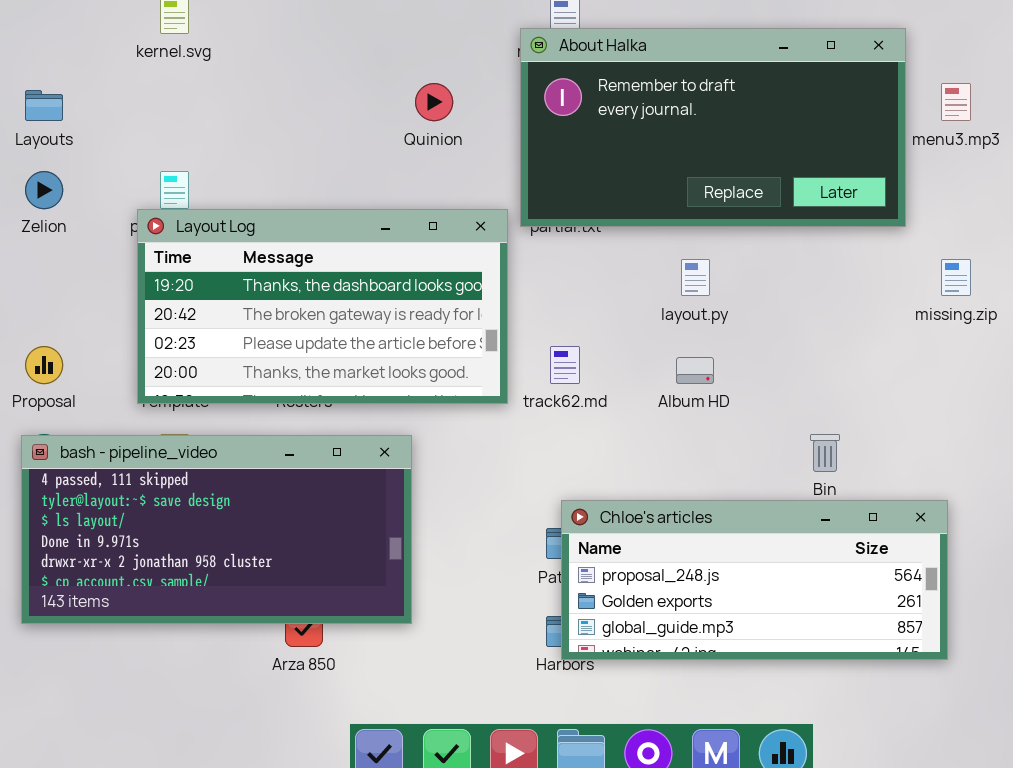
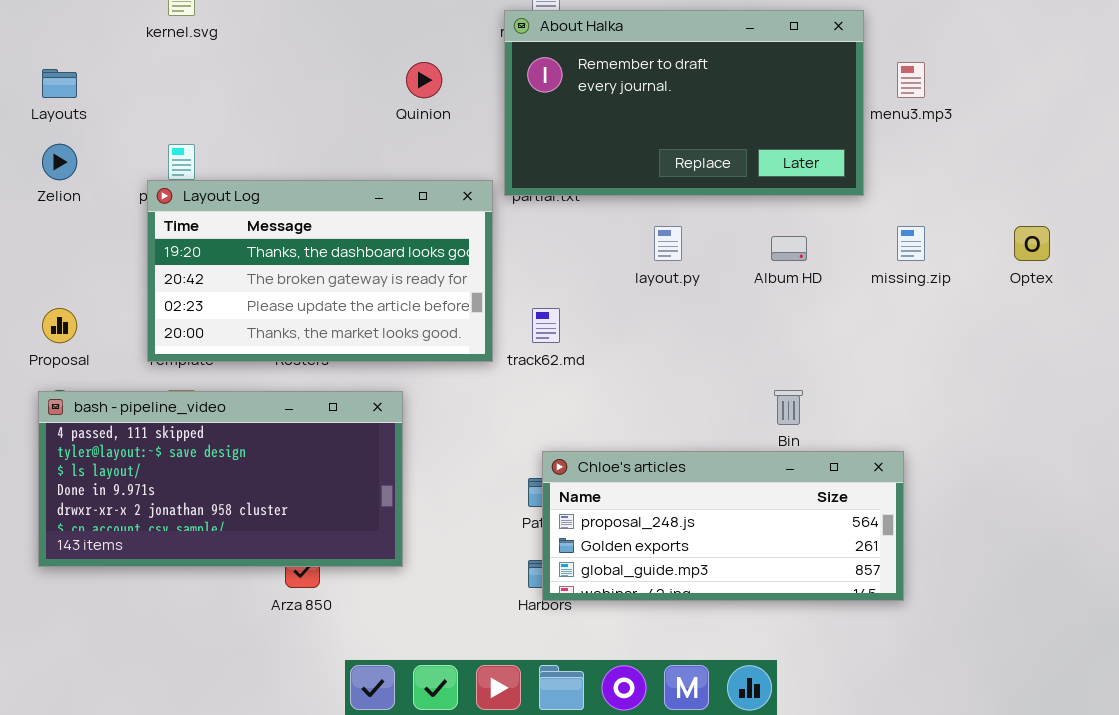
Album HD: [676,357,714,384] -> [771,236,807,261], moved

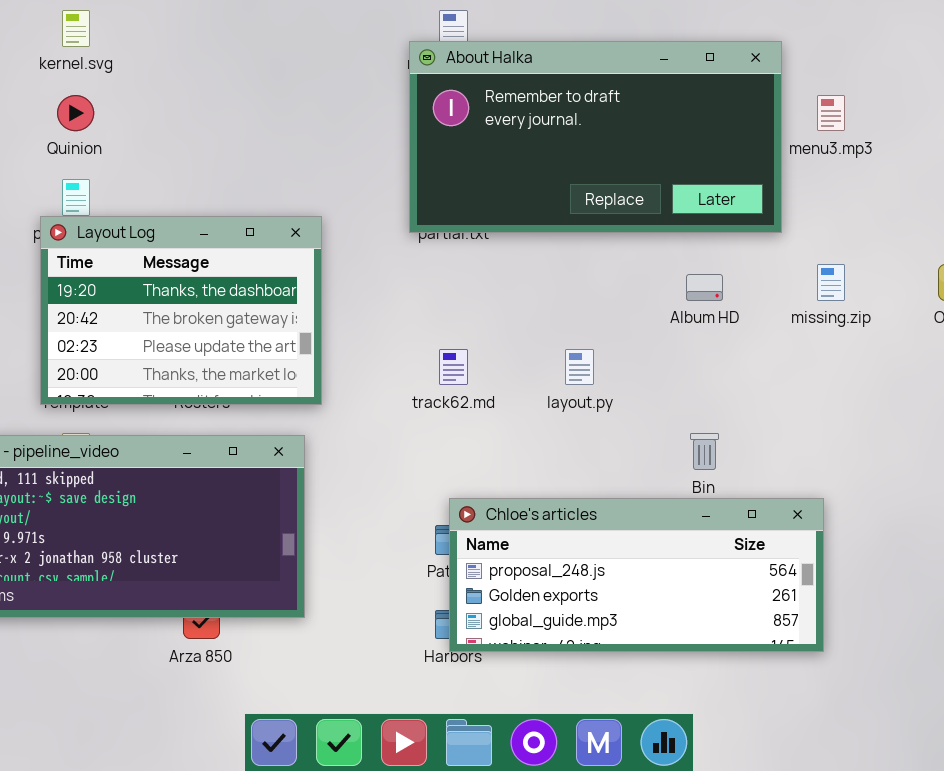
Quinion: [406,62,442,98] -> [57,95,94,131], moved
Layout Log: [147,180,493,362] -> [40,216,322,405], resized
layout.py: [654,226,682,261] -> [565,349,594,385], moved

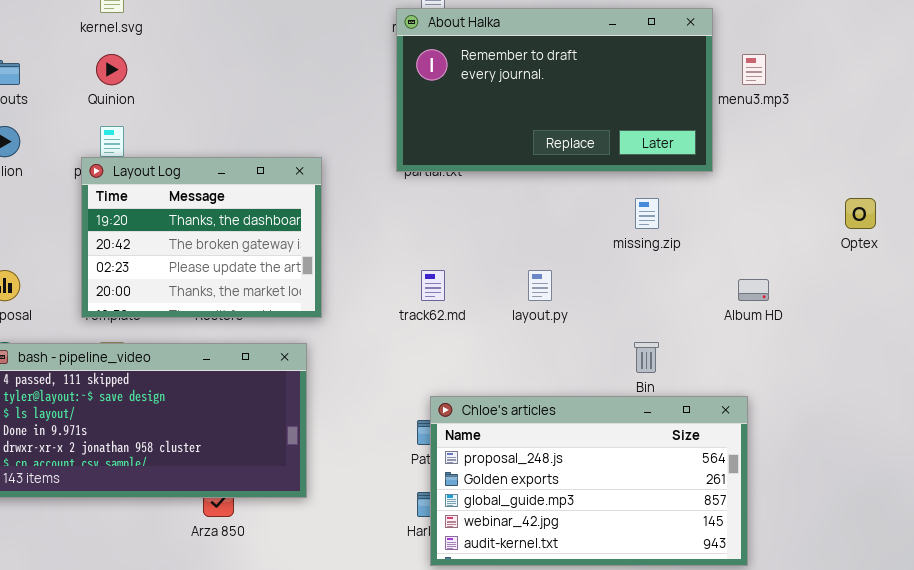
missing.zip: [817,264,845,301] -> [635,198,659,229], moved
Album HD: [686,274,723,301] -> [738,279,769,301], moved
Chloe's articles: [449,498,824,652] -> [430,396,748,566], resized

